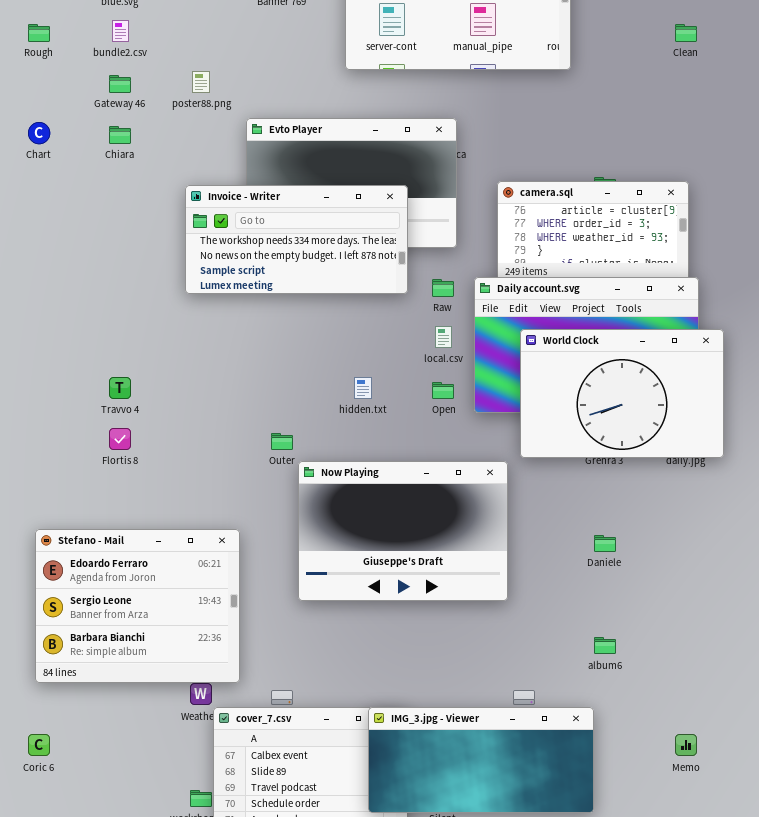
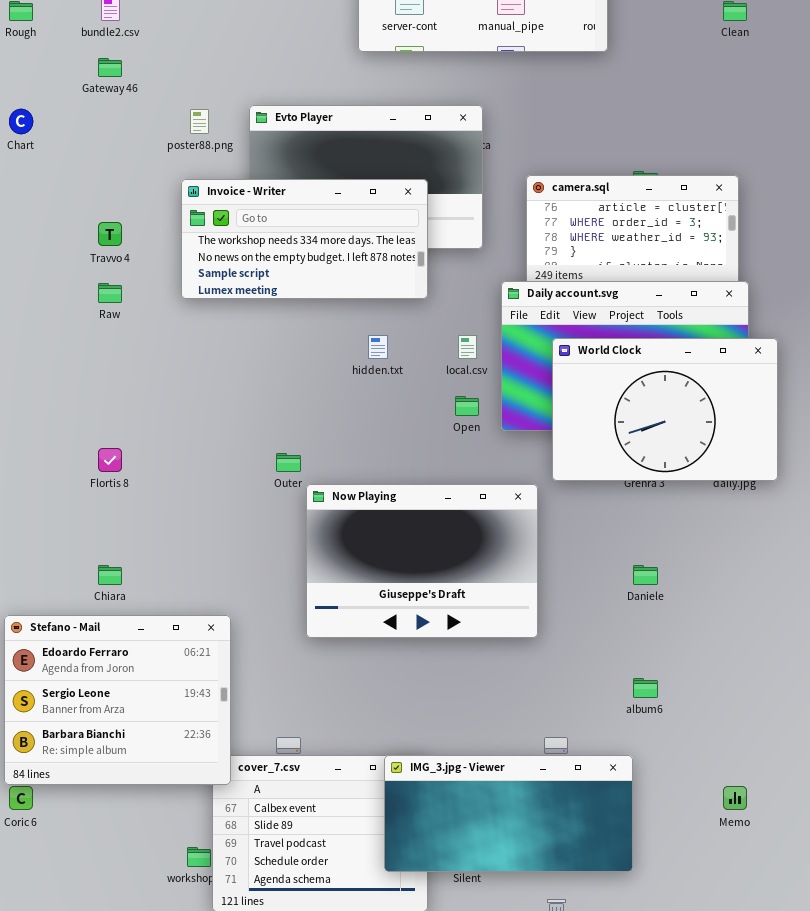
poster88.png: [192,71,210,93] -> [190,109,209,134], moved
Chiara: [109,126,131,144] -> [98,565,122,585], moved
Raw: [432,279,454,297] -> [98,283,122,303], moved
Travvo 4: [109,377,131,399] -> [98,222,122,246], moved
hidden.txt: [354,377,372,399] -> [368,335,388,359], moved
Stefano - Mail: [35,529,240,683] -> [4,615,231,785], moved

